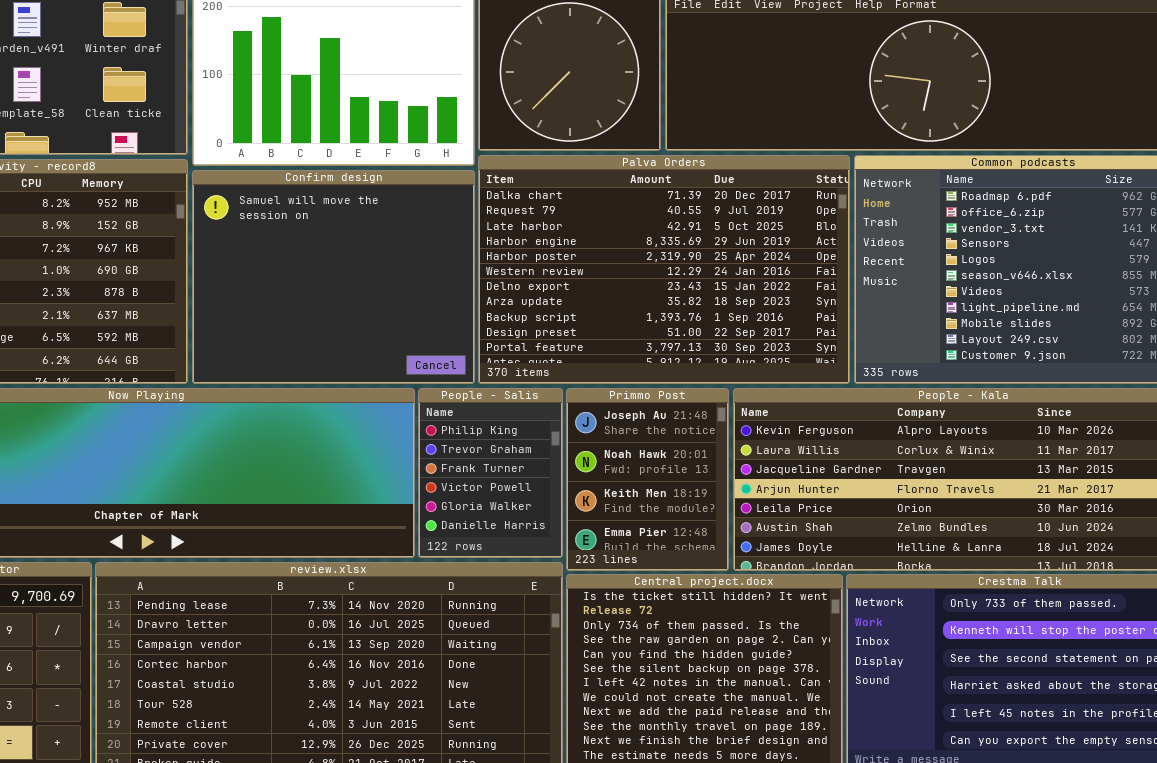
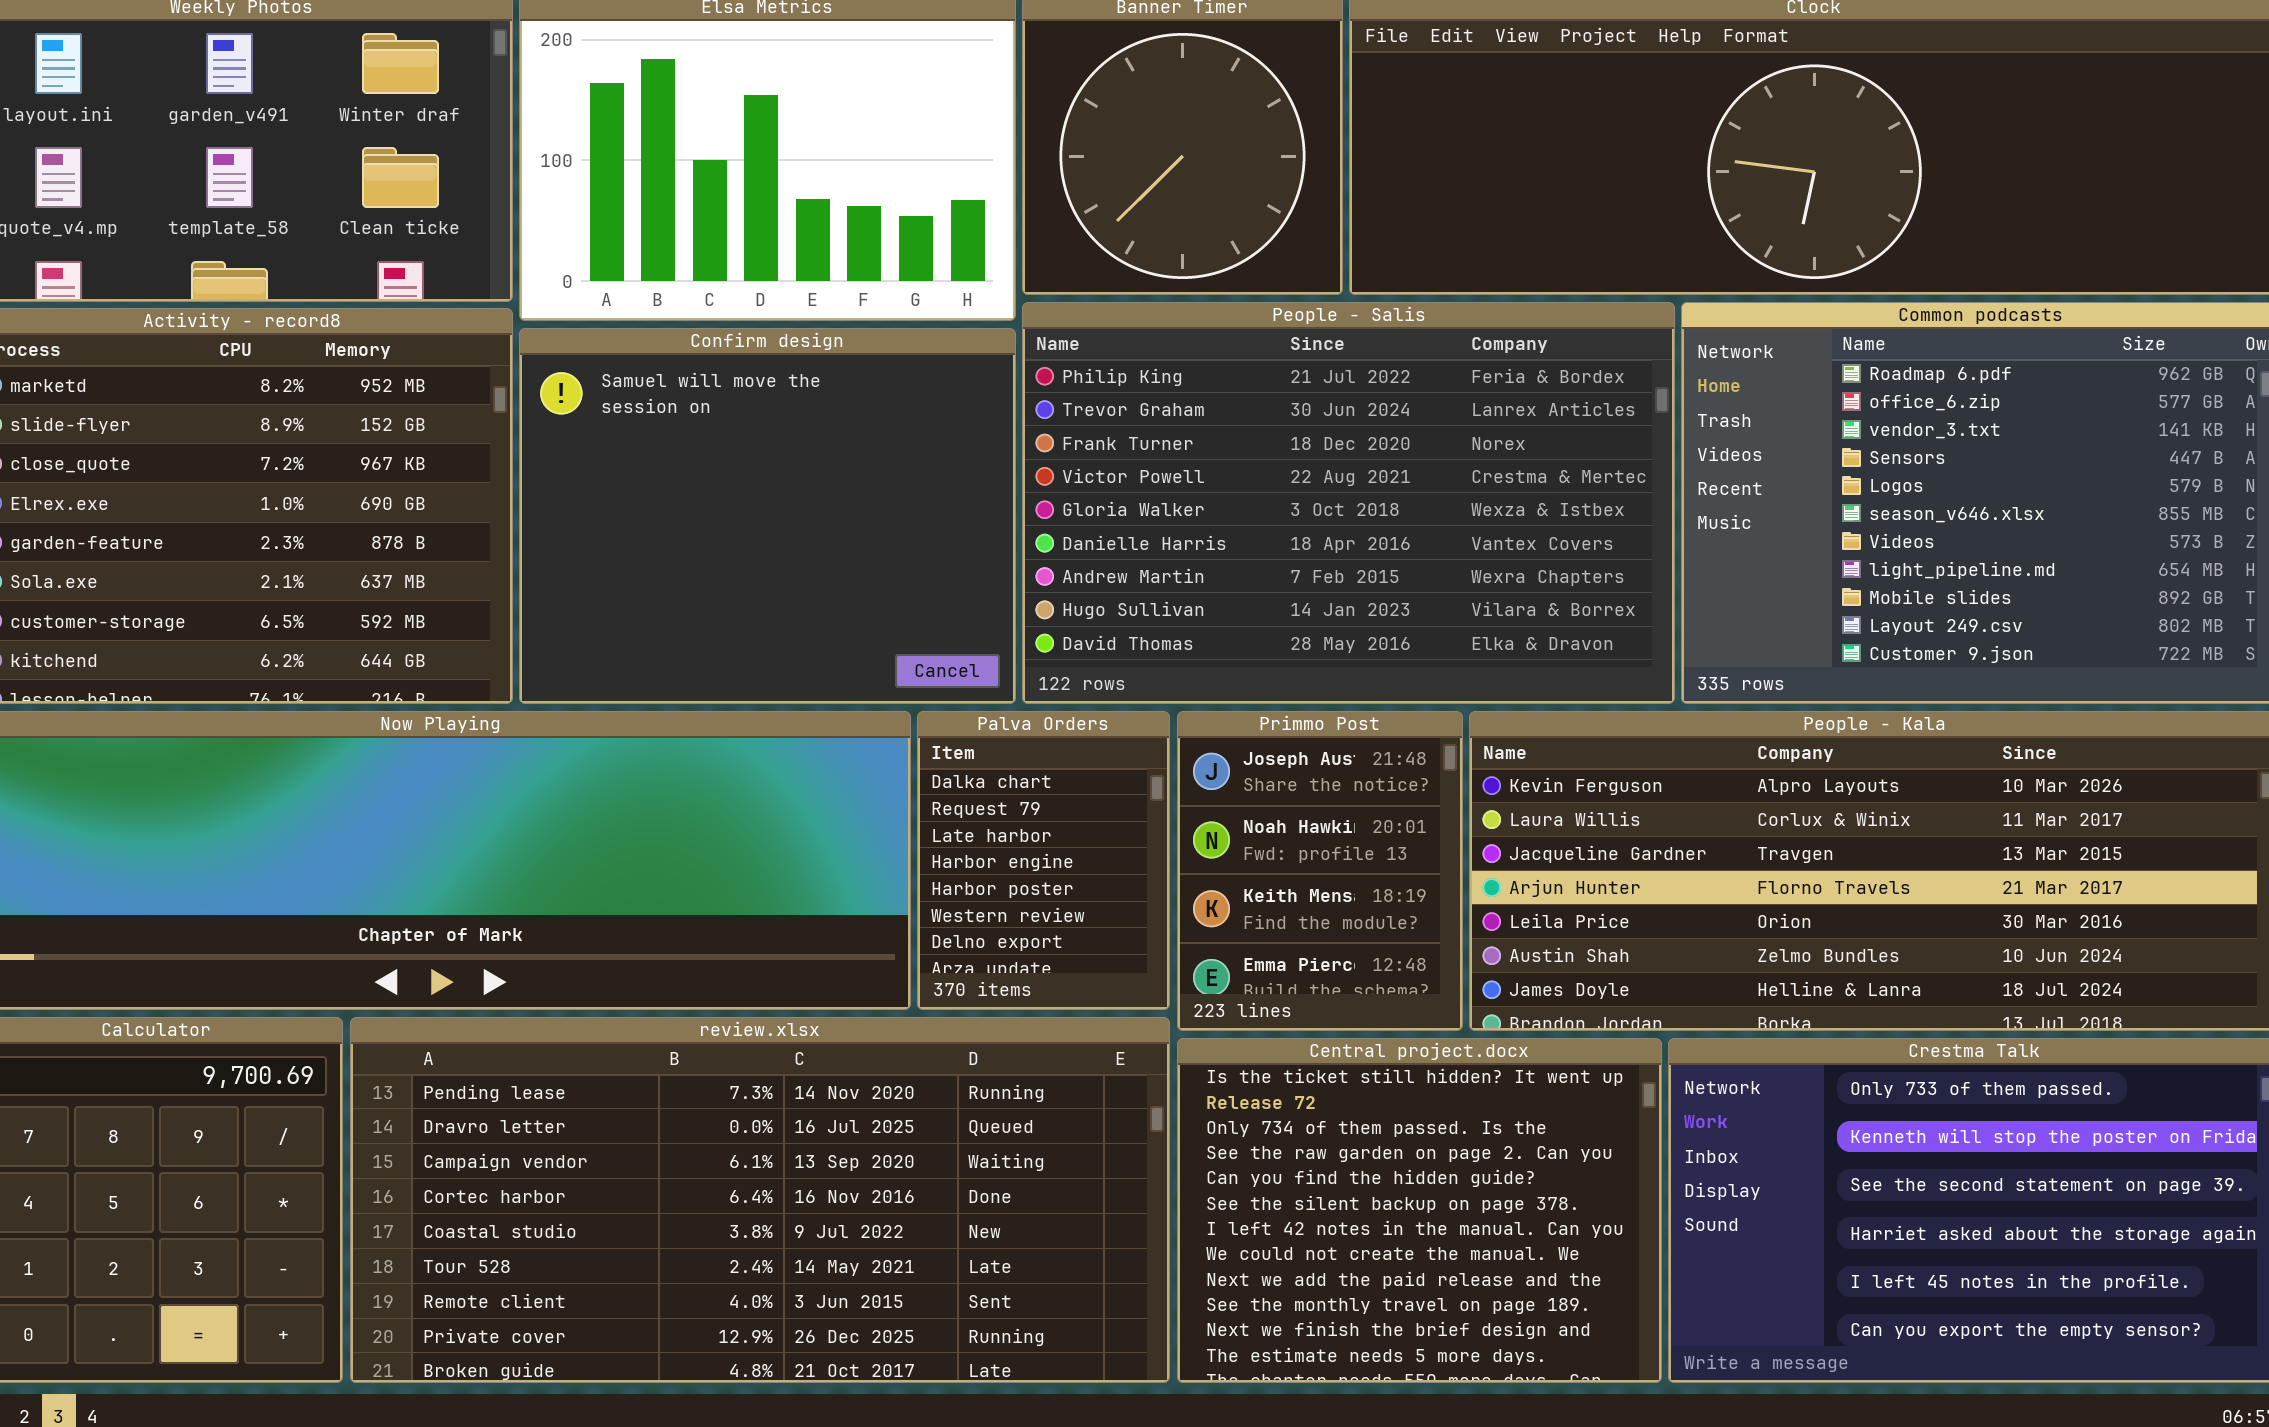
Palva Orders: [478,155,850,384] -> [917,711,1170,1010], moved, resized
People - Salis: [418,388,563,558] -> [1022,302,1675,704], moved, resized

